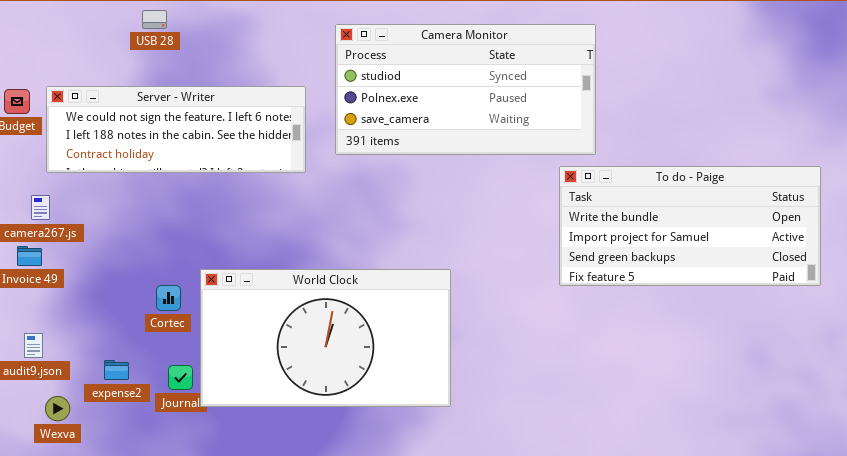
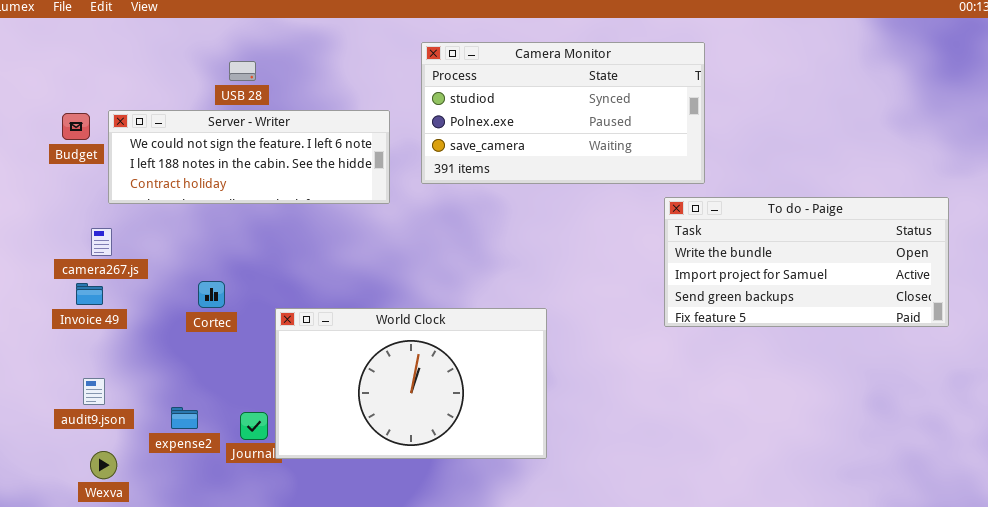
USB 28: [142,10,167,29] -> [229,61,256,81], moved
Cortec: [156,285,181,311] -> [198,281,225,308], moved
Wexva: [45,396,70,421] -> [90,451,117,479], moved

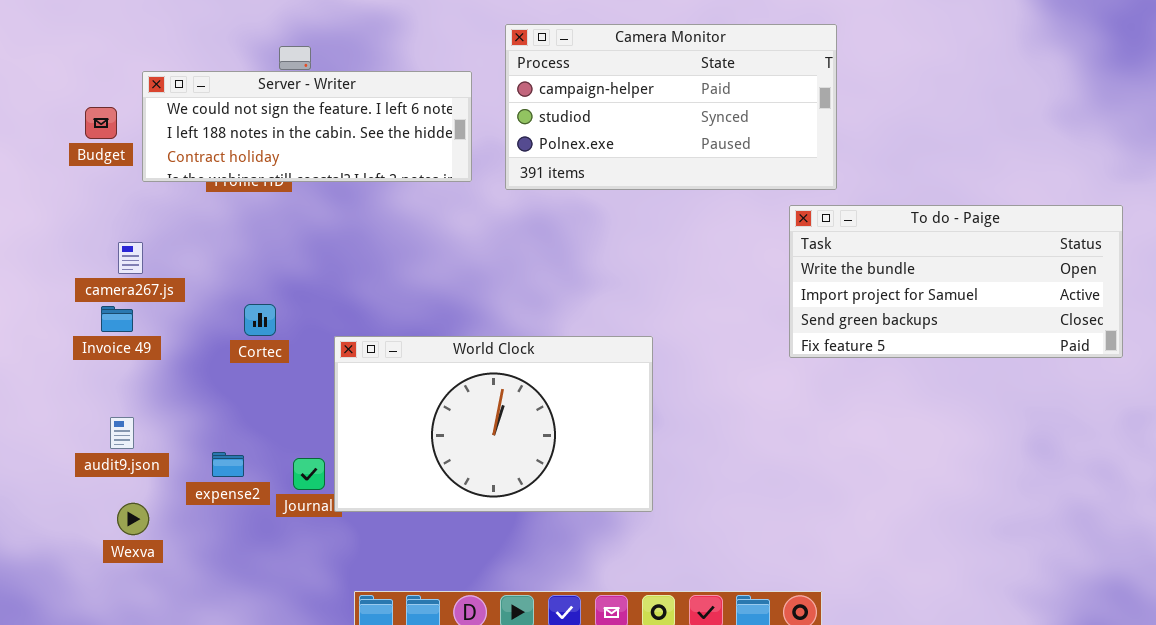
Camera Monitor: [421,42,705,184] -> [505,24,837,190], scrolled up 1 row
Server - Writer: [108,110,390,204] -> [142,71,472,182], moved

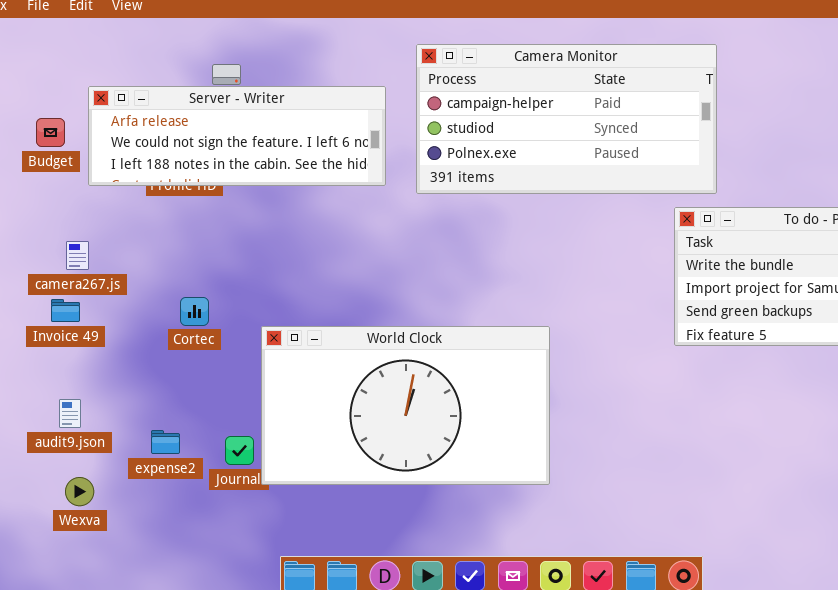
Server - Writer: [142,71,472,182] -> [88,86,386,186], scrolled up 1 row

